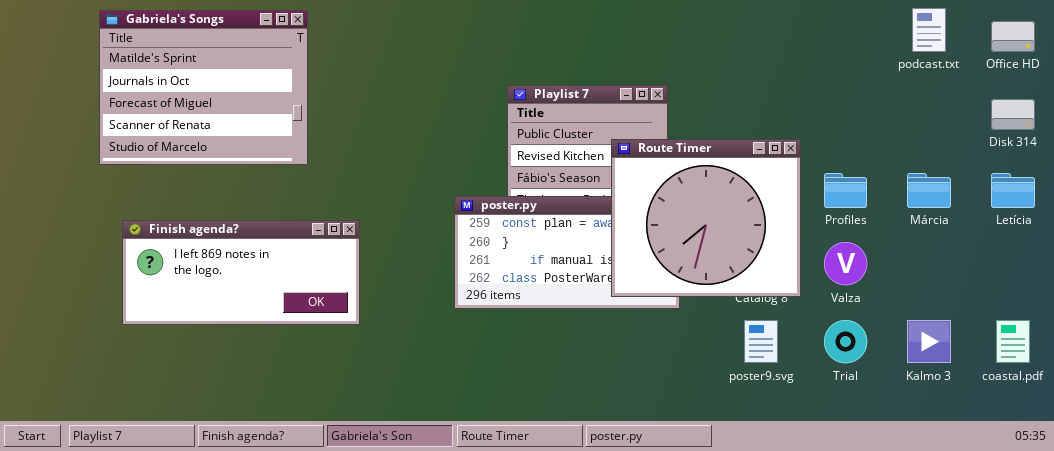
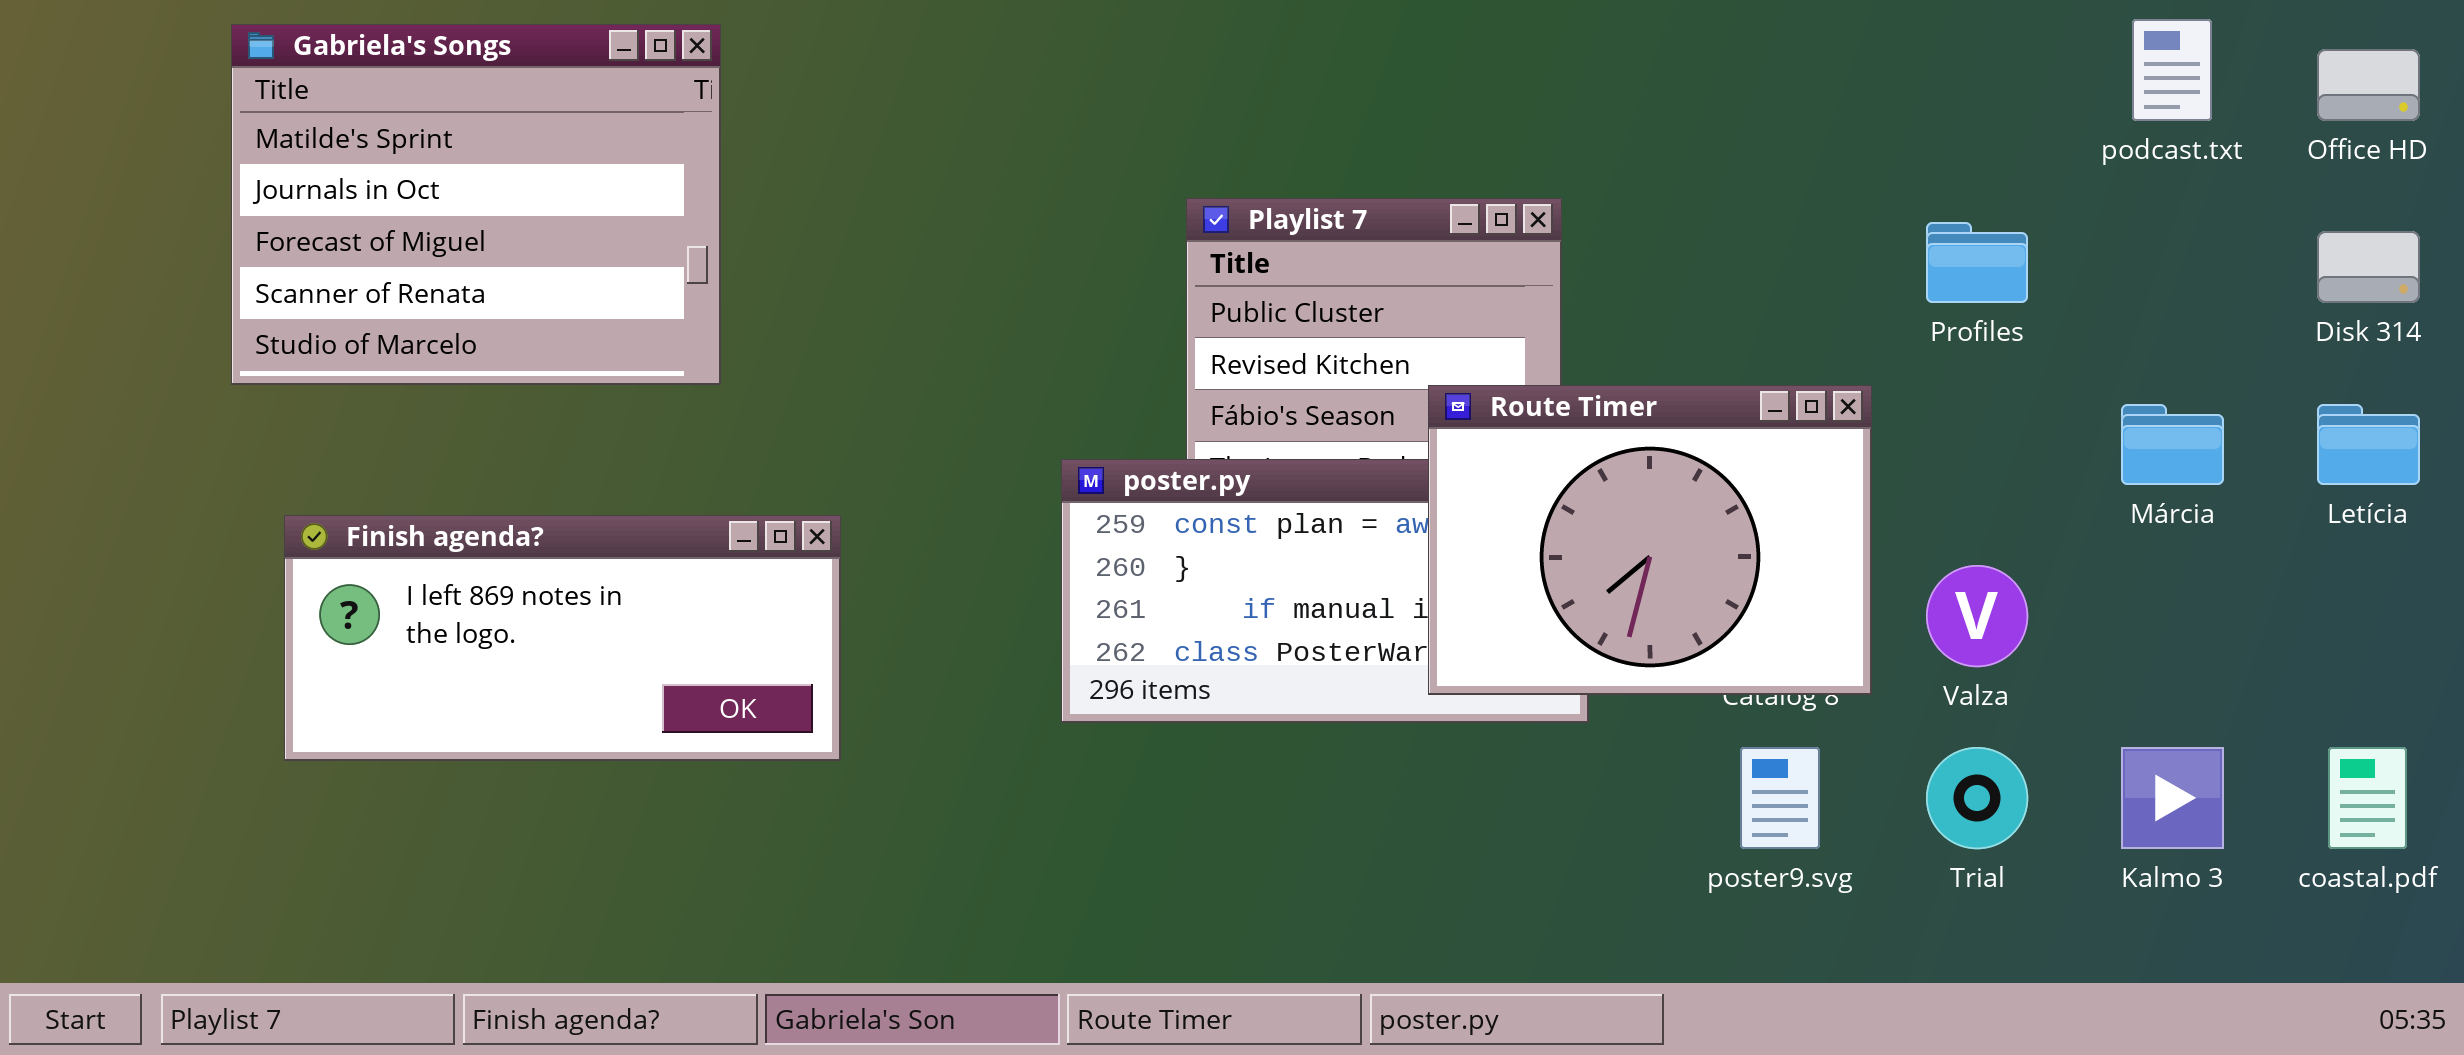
Route Timer: [611,139,801,297] -> [1428,385,1872,695], resized
Profiles: [824,173,867,208] -> [1926,222,2028,303], moved

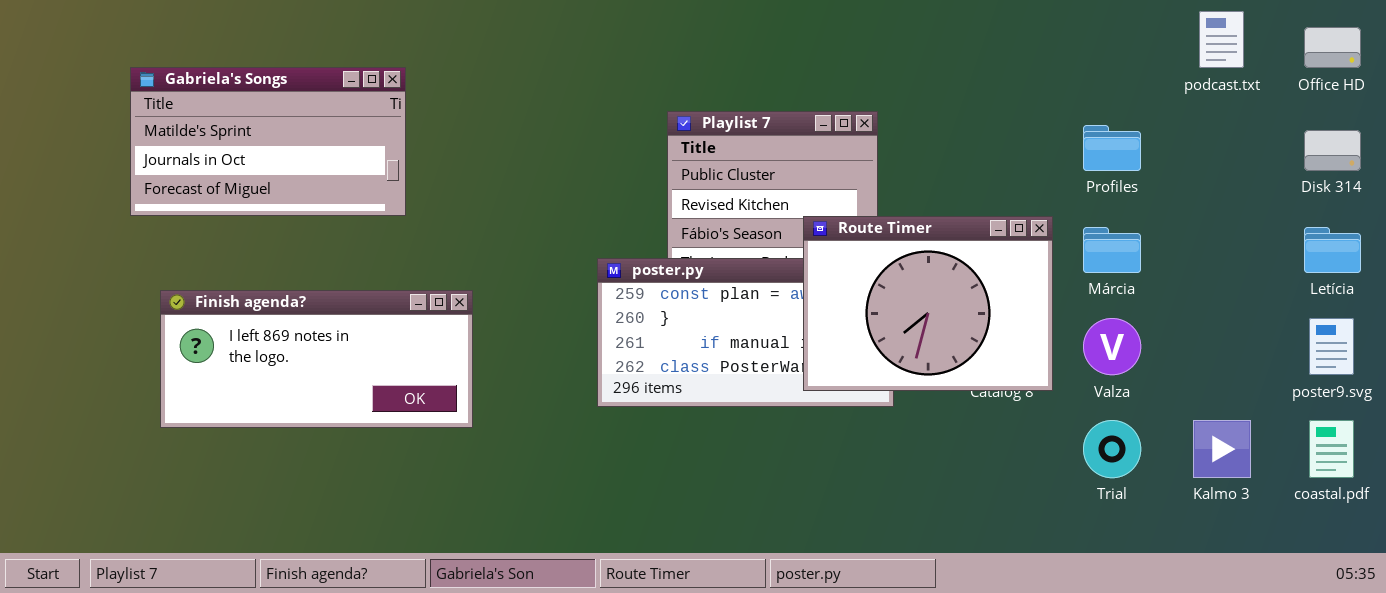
Gabriela's Songs: [231,24,721,385] -> [130,67,406,216], resized
Márcia: [2121,404,2224,485] -> [1083,227,1141,273], moved
poster9.svg: [1740,747,1820,849] -> [1309,318,1354,375], moved

